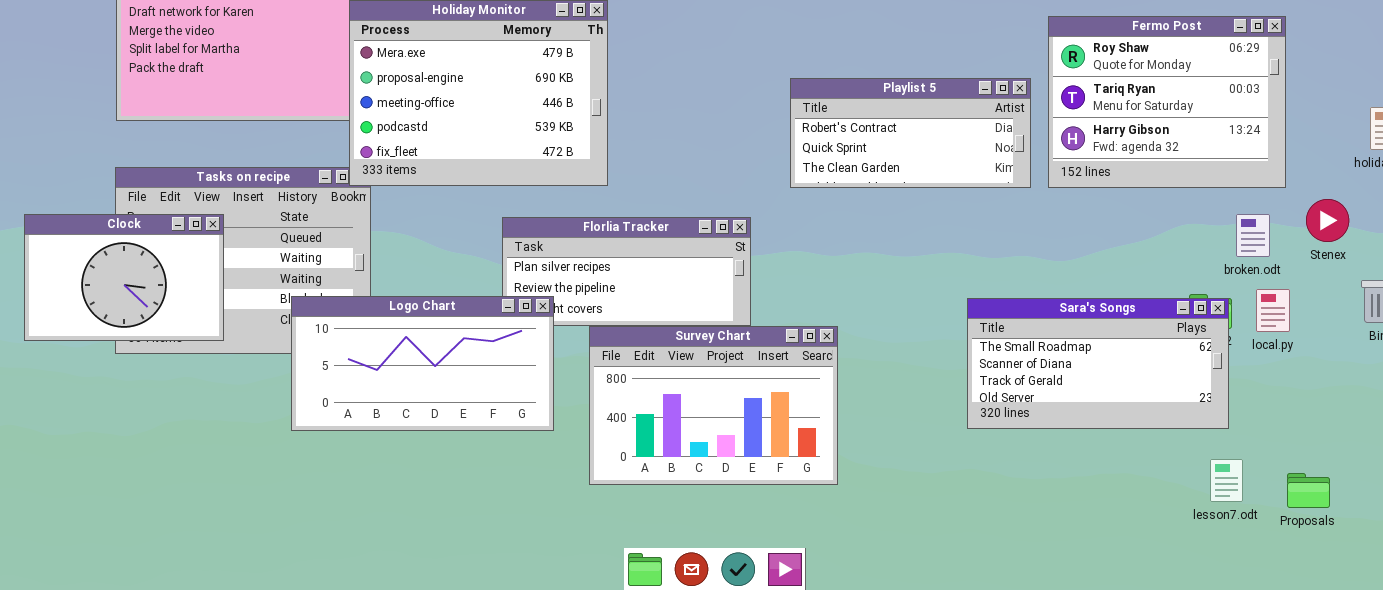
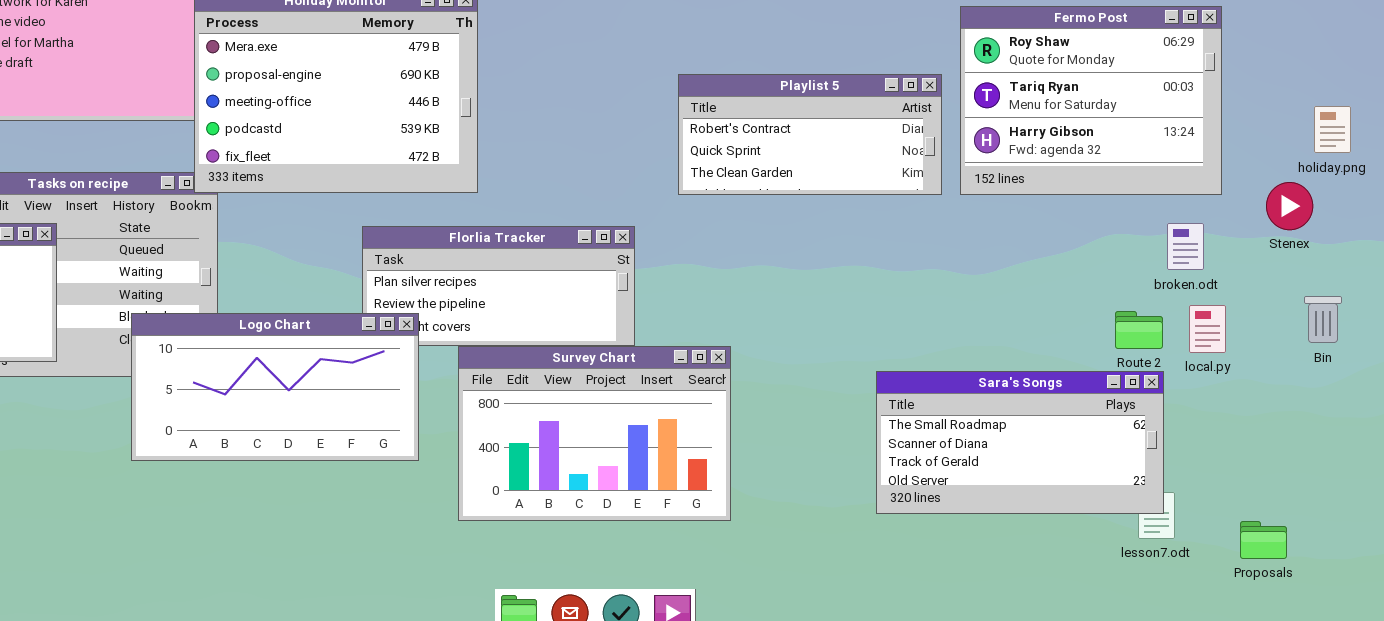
Stenex: [1306,199,1349,242] -> [1266,182,1313,230], moved
Sara's Songs: [967,298,1229,429] -> [876,371,1164,514], moved
Proposals: [1287,473,1330,508] -> [1240,521,1287,559], moved

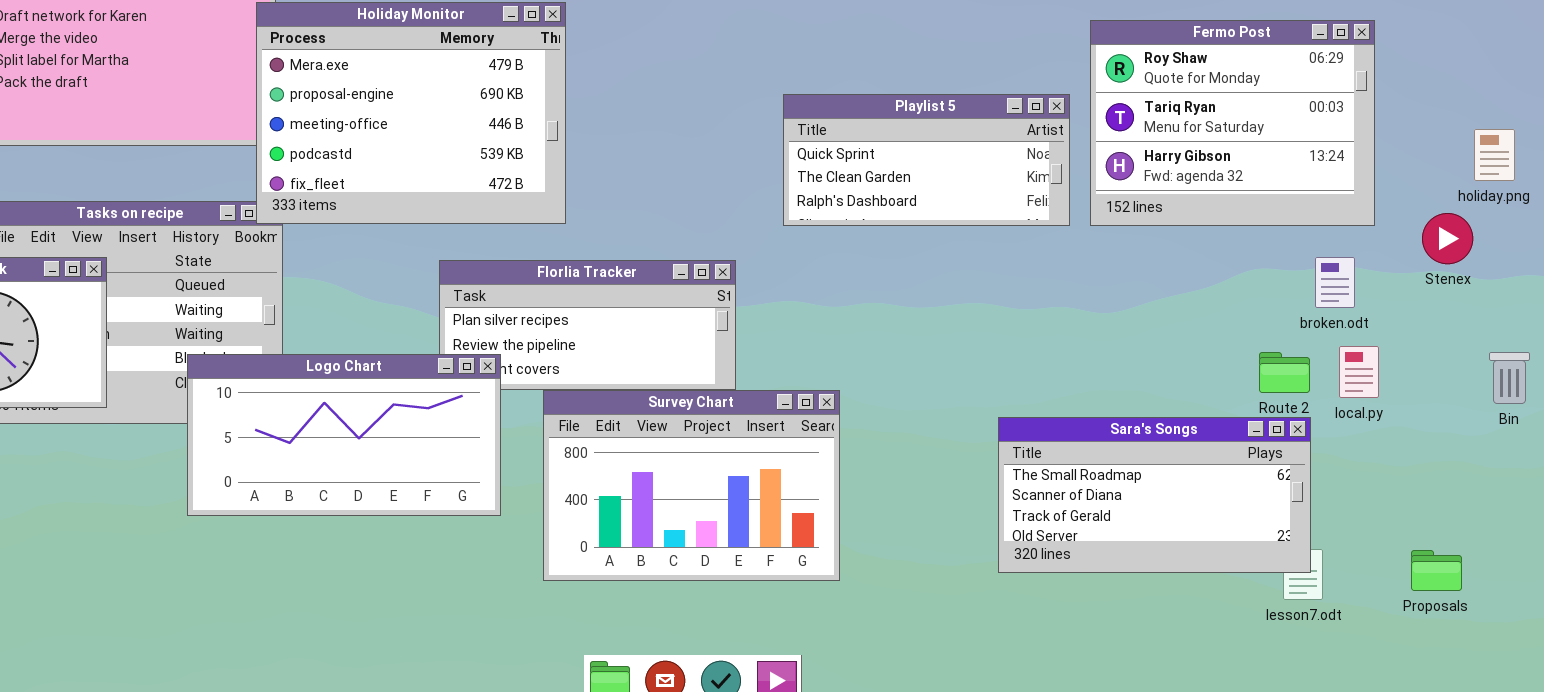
Playlist 5: [678,74,942,195] -> [783,94,1070,226], scrolled down 1 row
Bin: [1304,296,1342,343] -> [1489,352,1530,404], moved
Proposals: [1240,521,1287,559] -> [1411,550,1462,591], moved

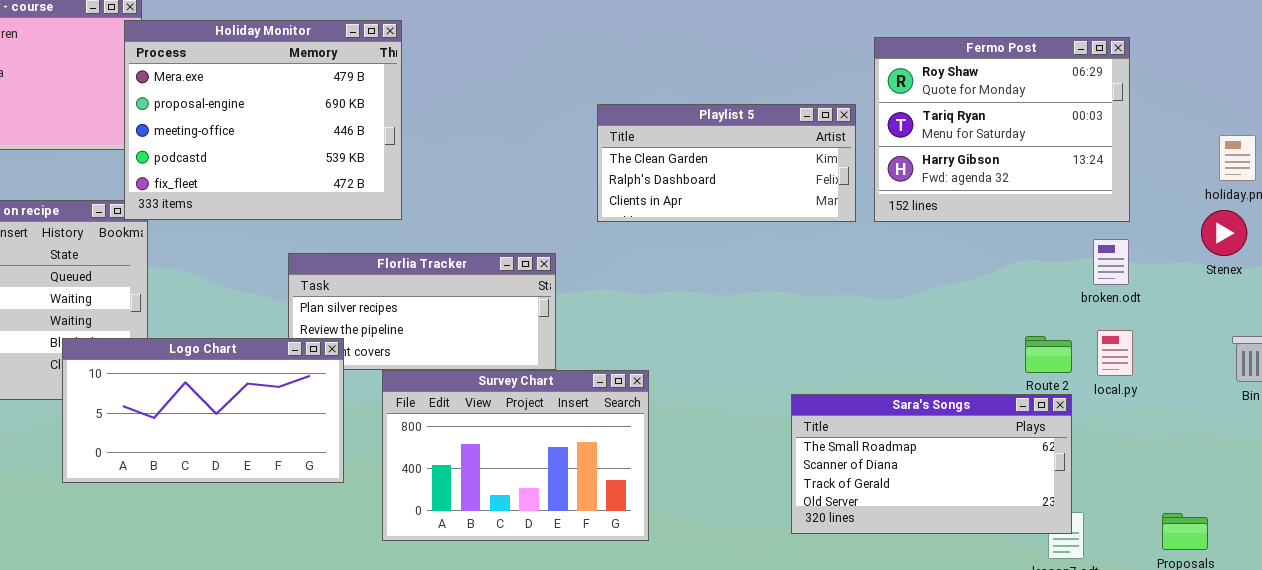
Playlist 5: [783,94,1070,226] -> [597,104,856,222], scrolled down 1 row
Stenex: [1422,213,1473,264] -> [1201,210,1247,256], moved
broken.odt: [1315,257,1355,308] -> [1093,239,1129,285], moved

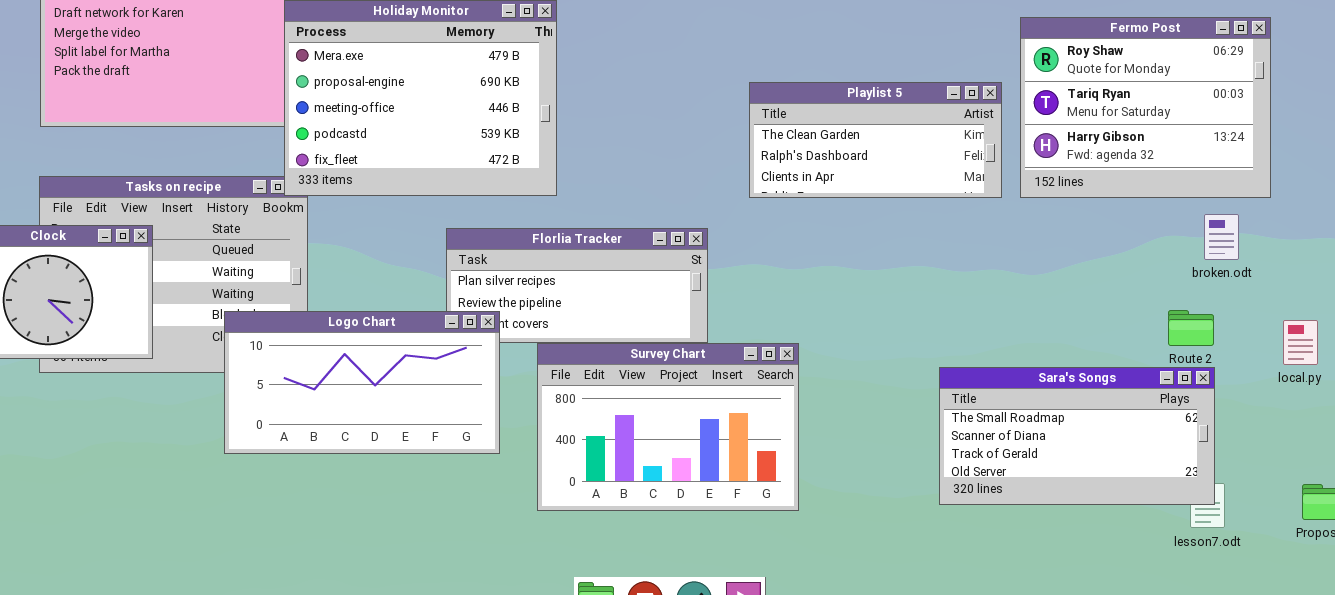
broken.odt: [1093,239,1129,285] -> [1204,214,1239,260], moved
local.py: [1097,330,1133,376] -> [1283,320,1318,365], moved

